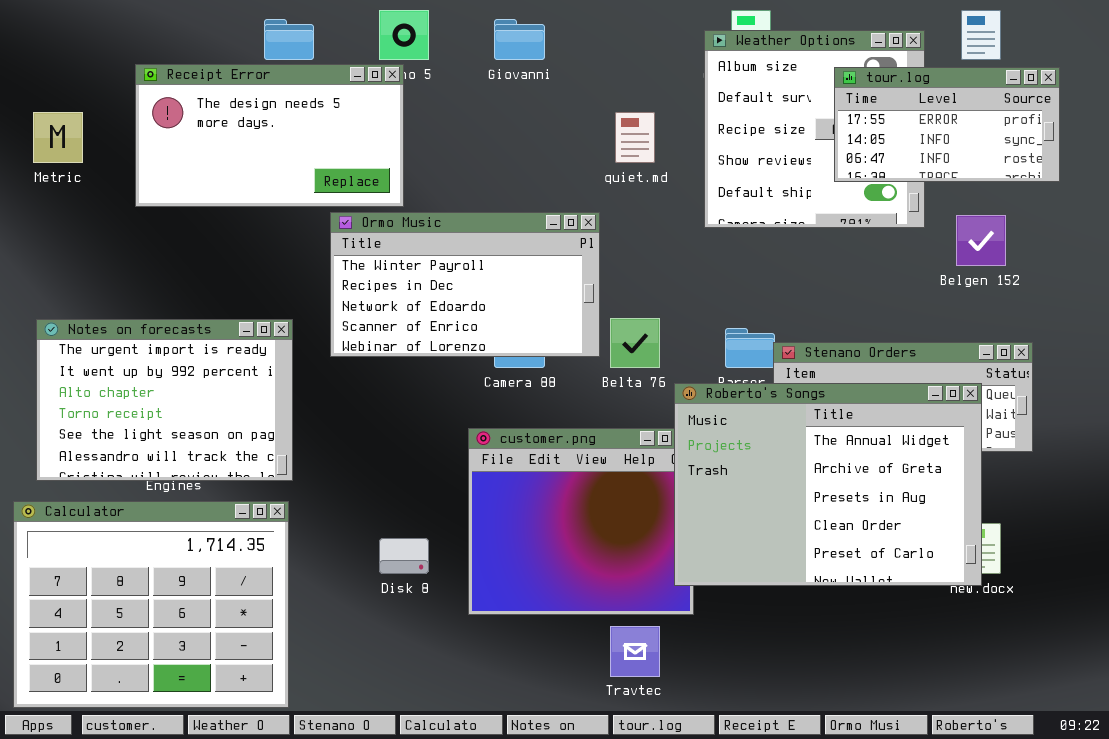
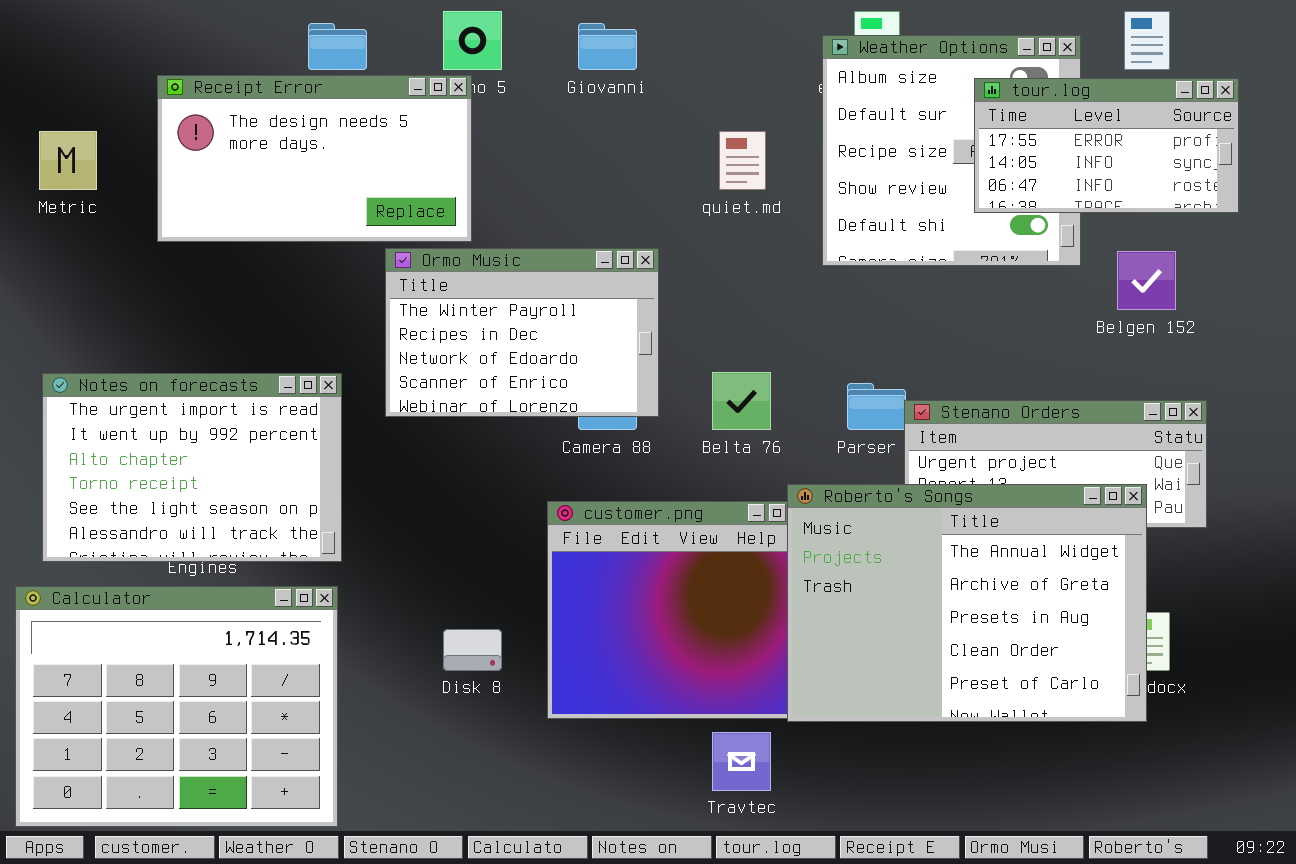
Ormo Music: [330,212,600,357] -> [385,248,659,417], resized
Roberto's Songs: [674,383,982,586] -> [787,484,1147,722], moved

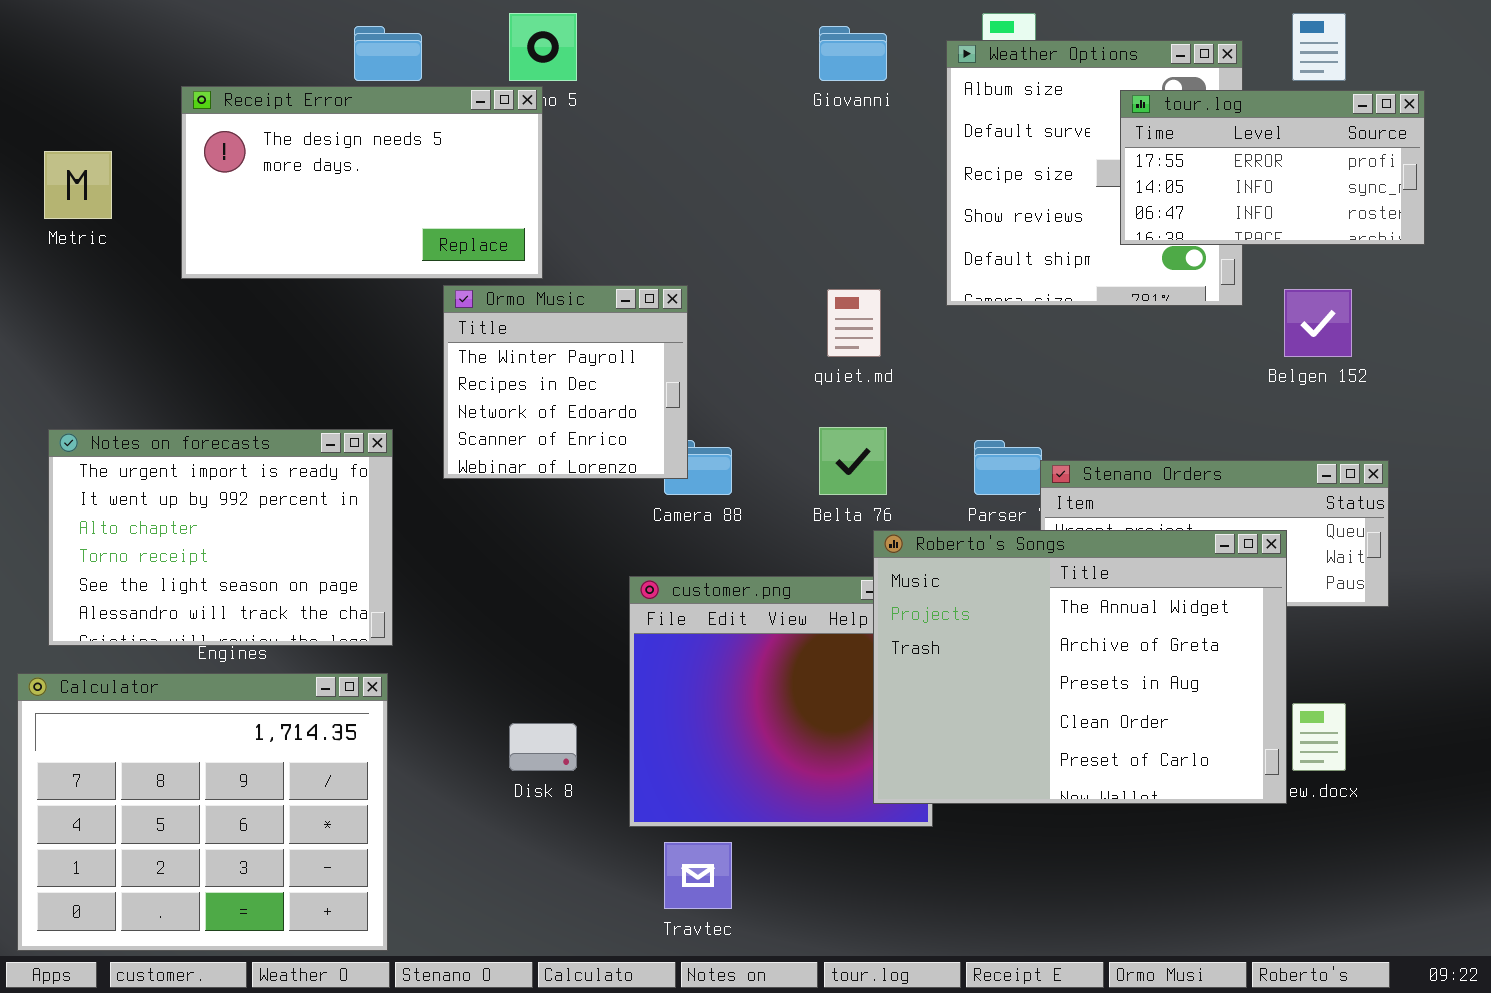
Giovanni: [578,23,637,70] -> [819,26,887,81], moved
quiet.md: [719,131,766,190] -> [827,289,881,357], moved
Ormo Music: [385,248,659,417] -> [443,285,688,479], resized
Roberto's Songs: [787,484,1147,722] -> [873,530,1287,804], moved
Travtec: [712,732,771,791] -> [664,842,732,909], moved

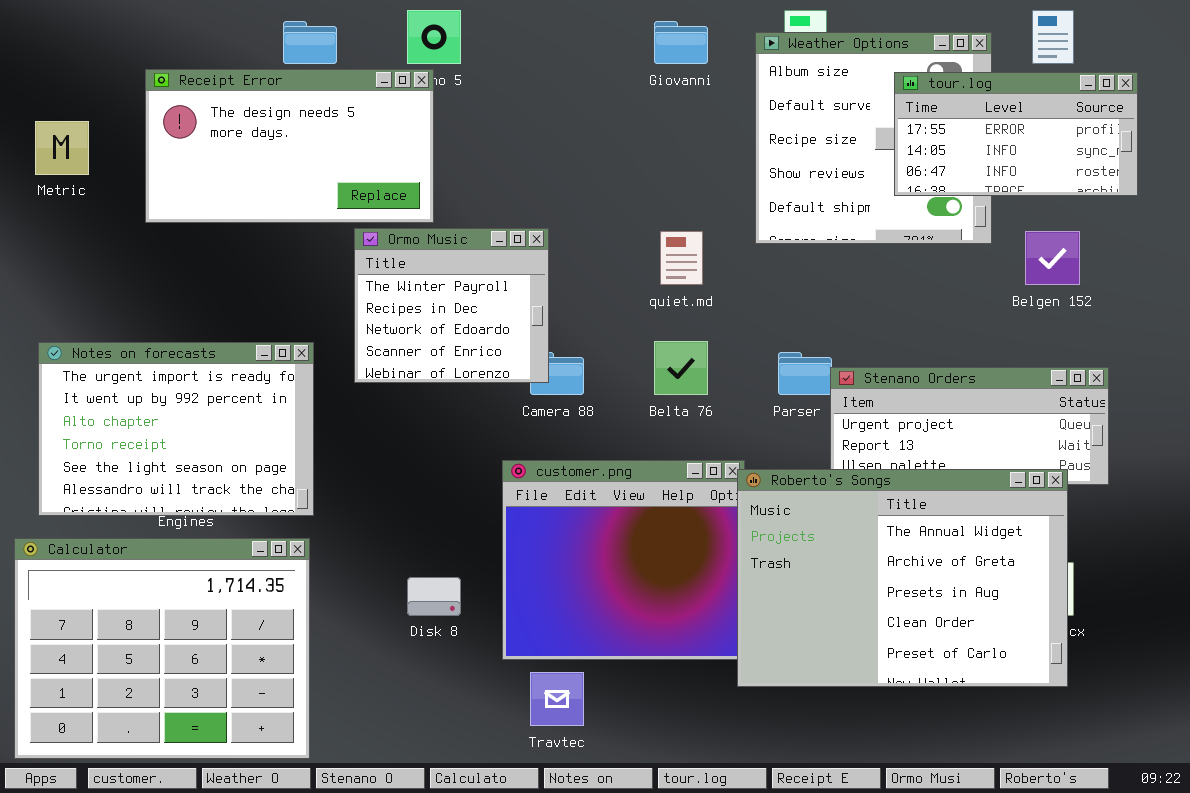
Roberto's Songs: [873,530,1287,804] -> [737,469,1068,687], moved

